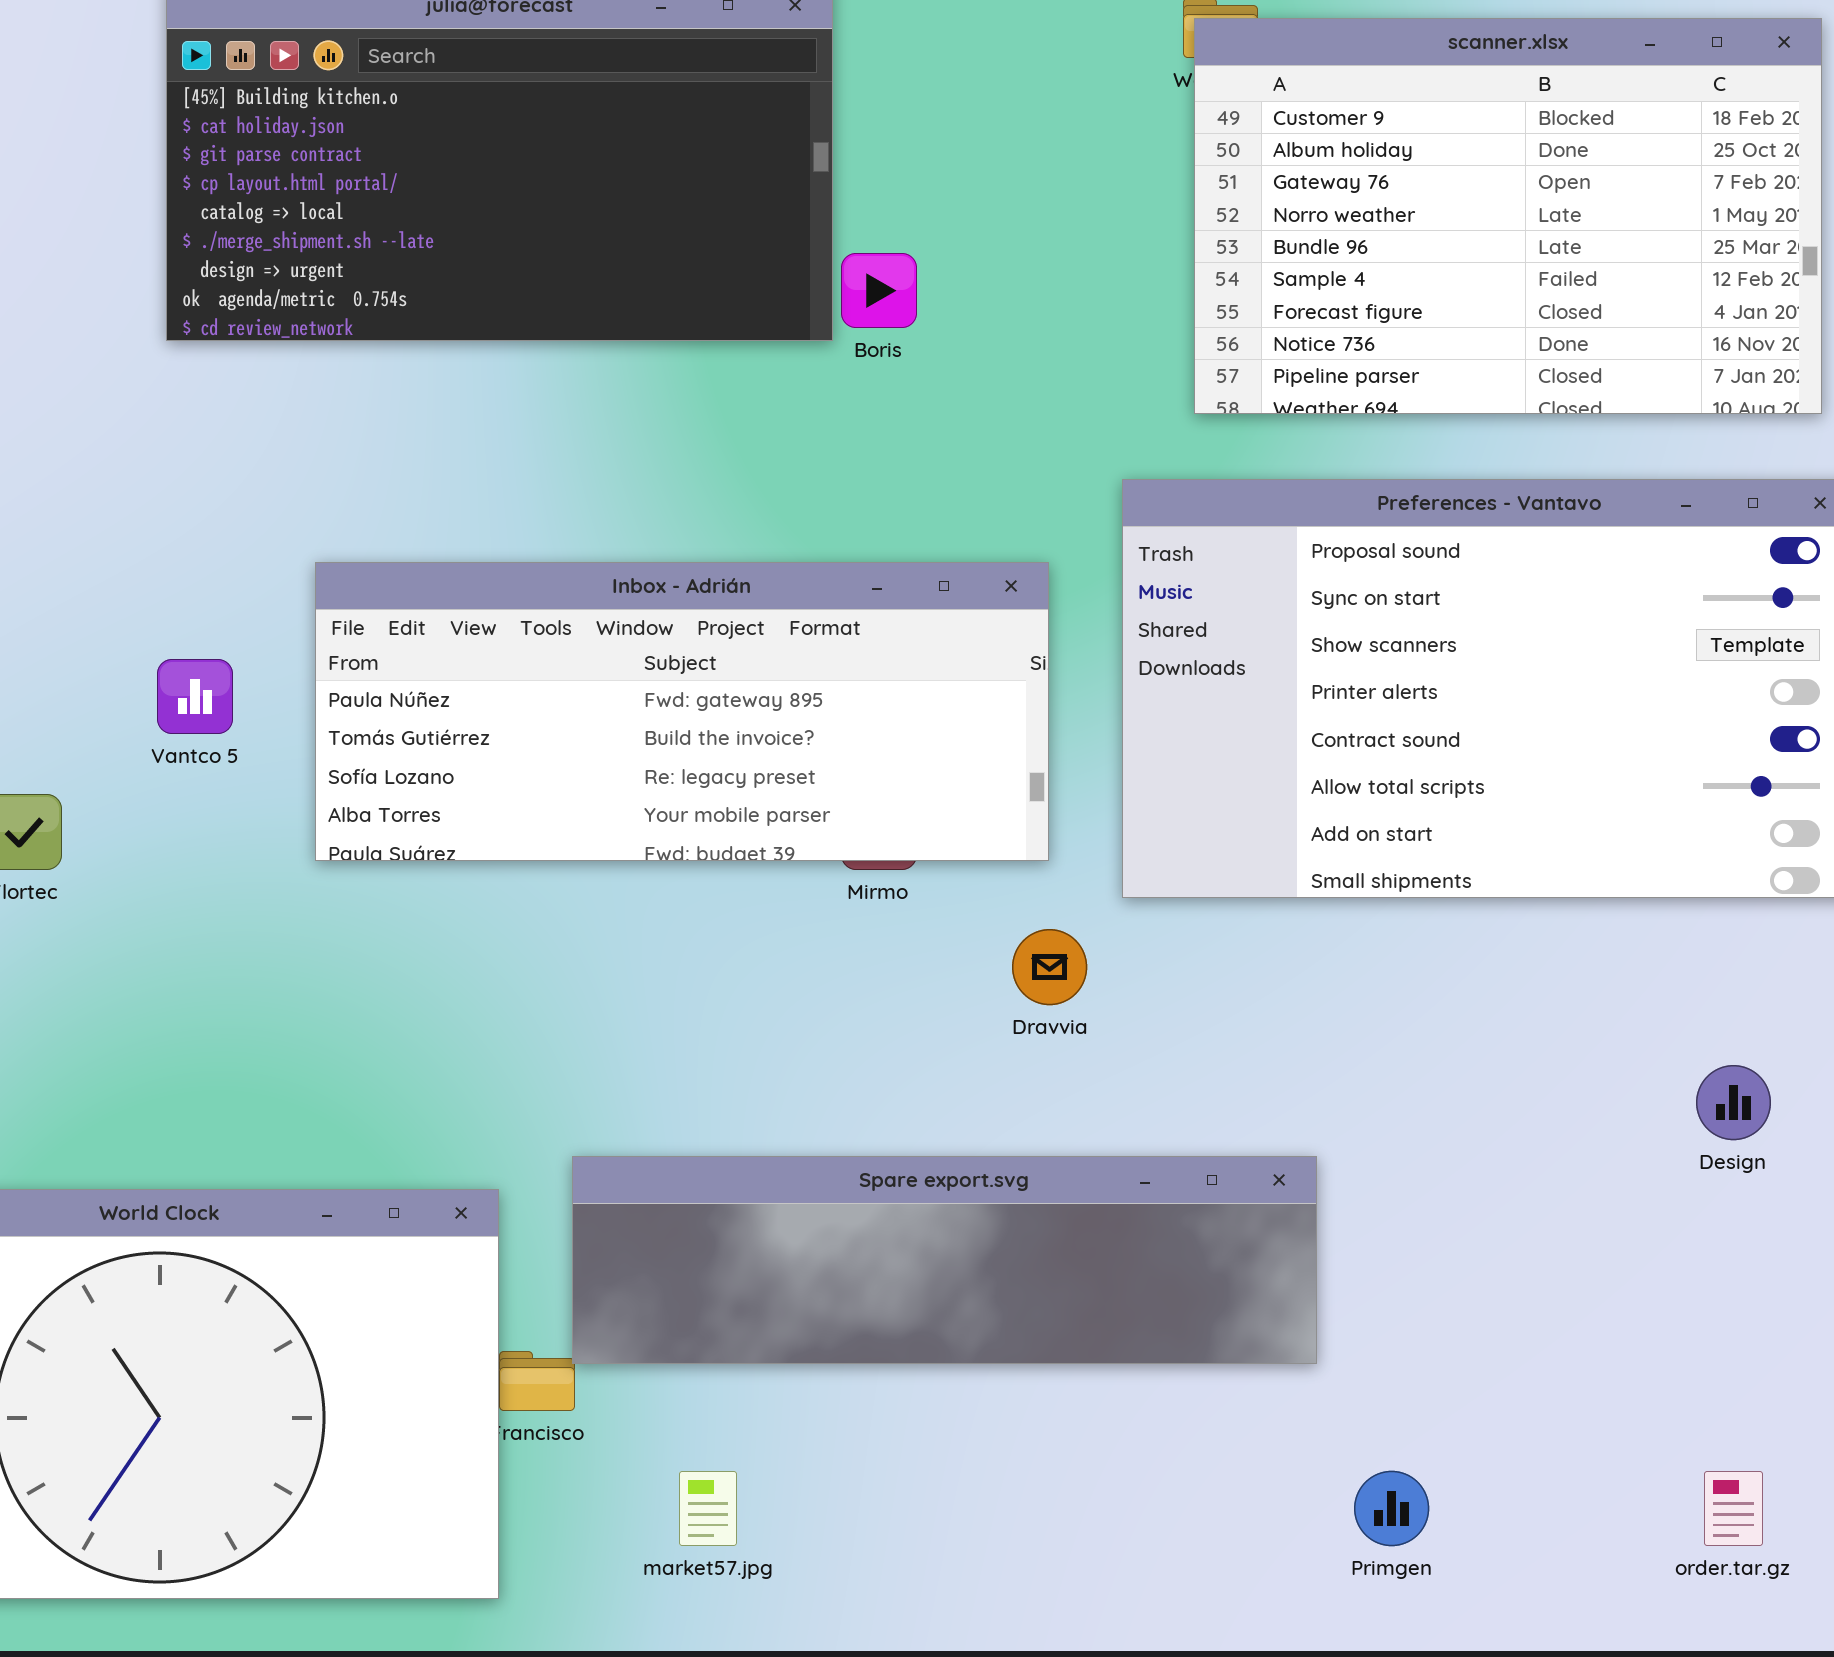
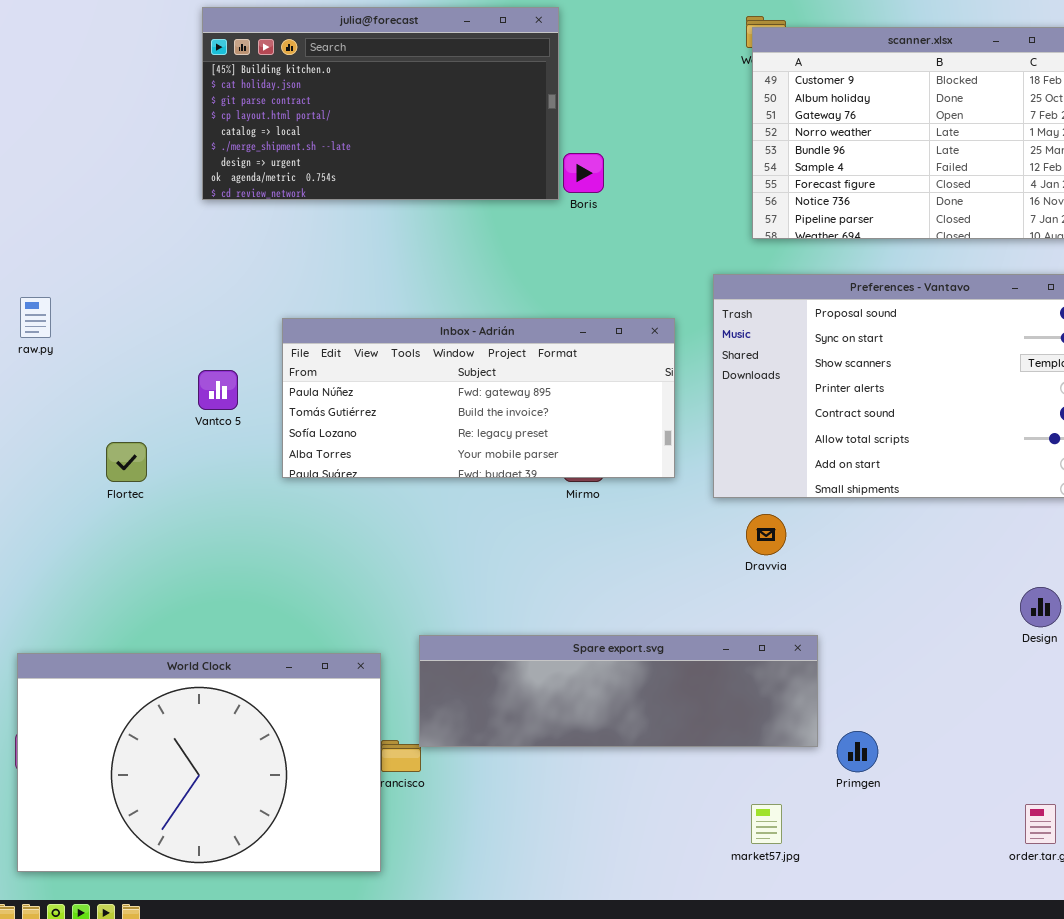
Dravvia: [1012,929,1087,1005] -> [746,514,786,555], moved
market57.jpg: [679,1471,737,1546] -> [751,804,782,844], moved
Primgen: [1354,1471,1429,1546] -> [837,731,878,772], moved

